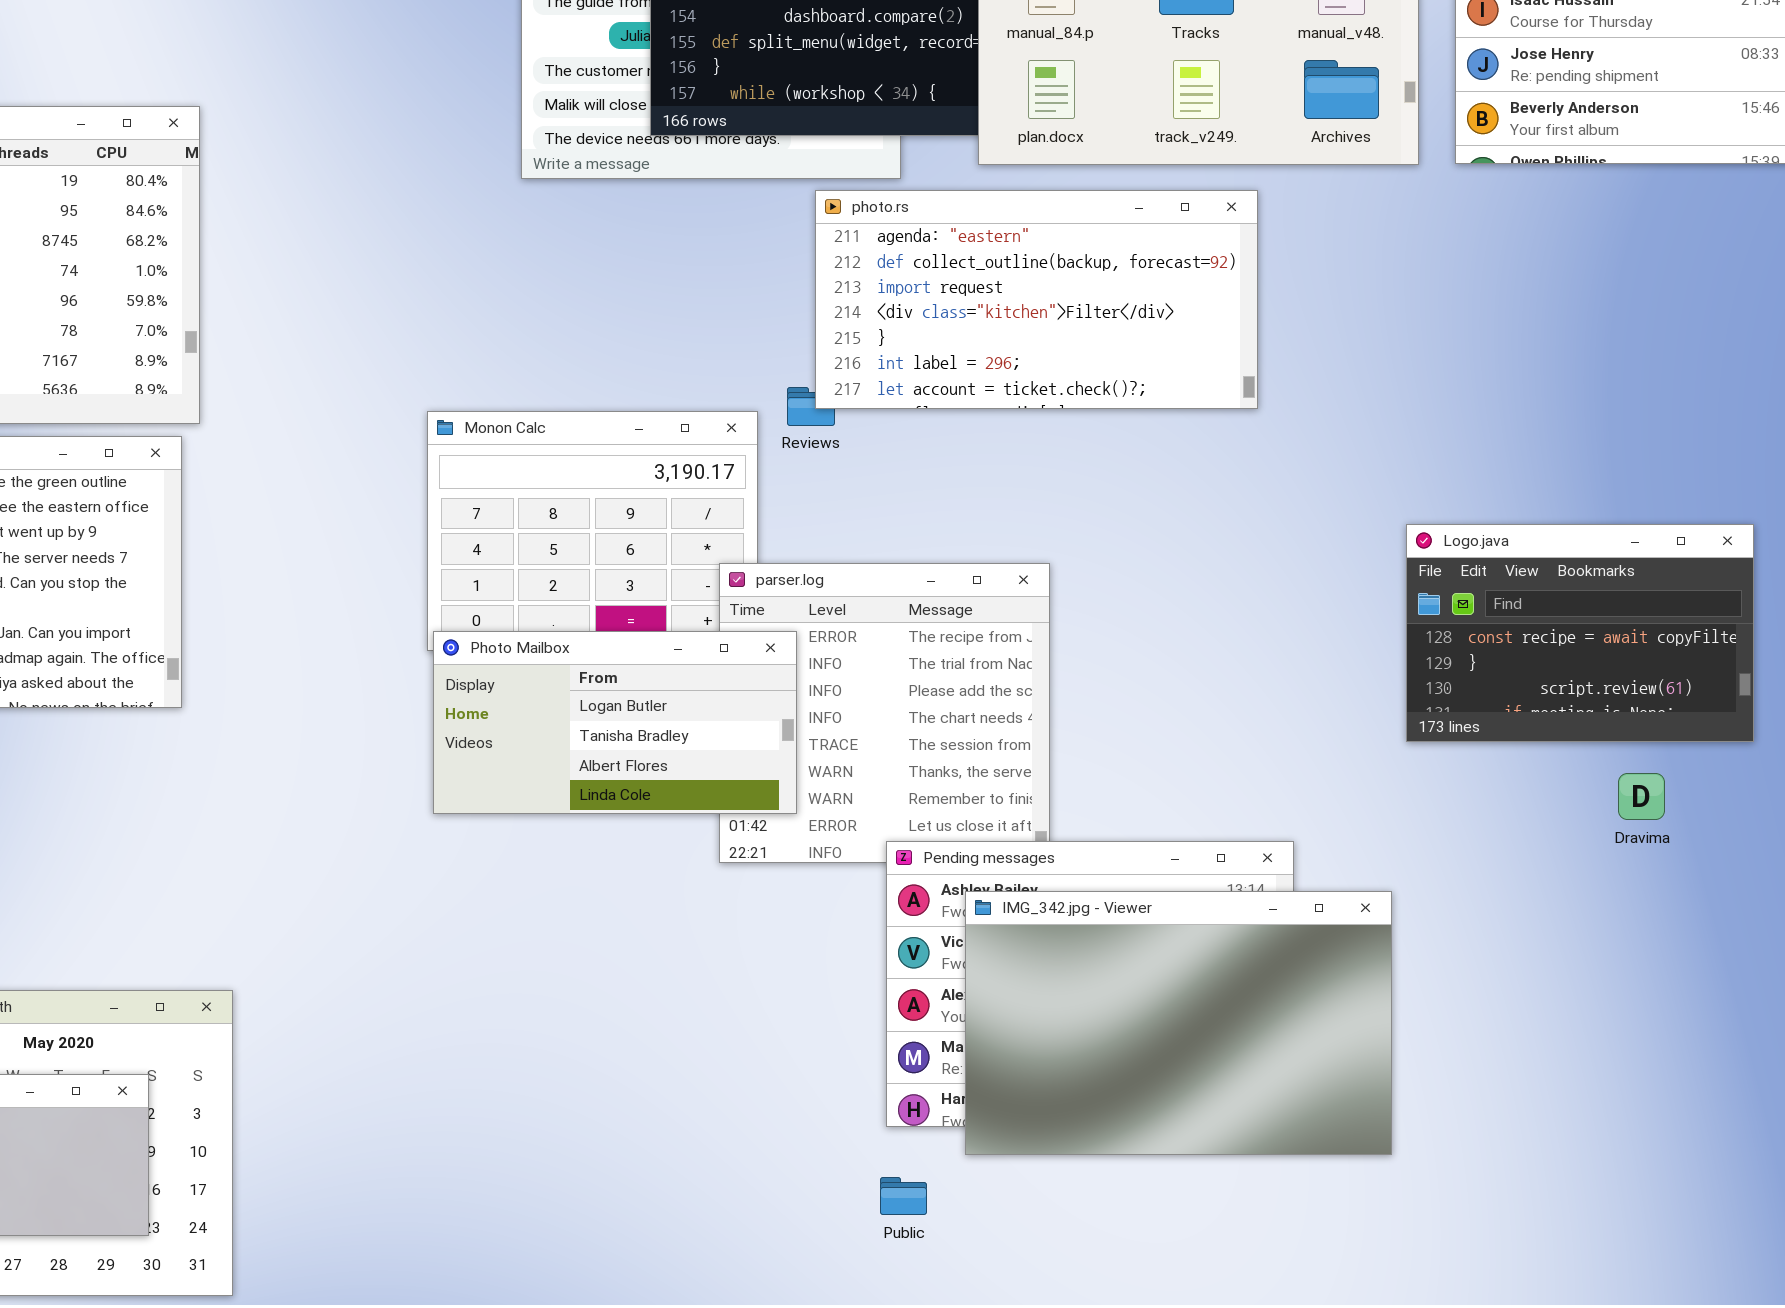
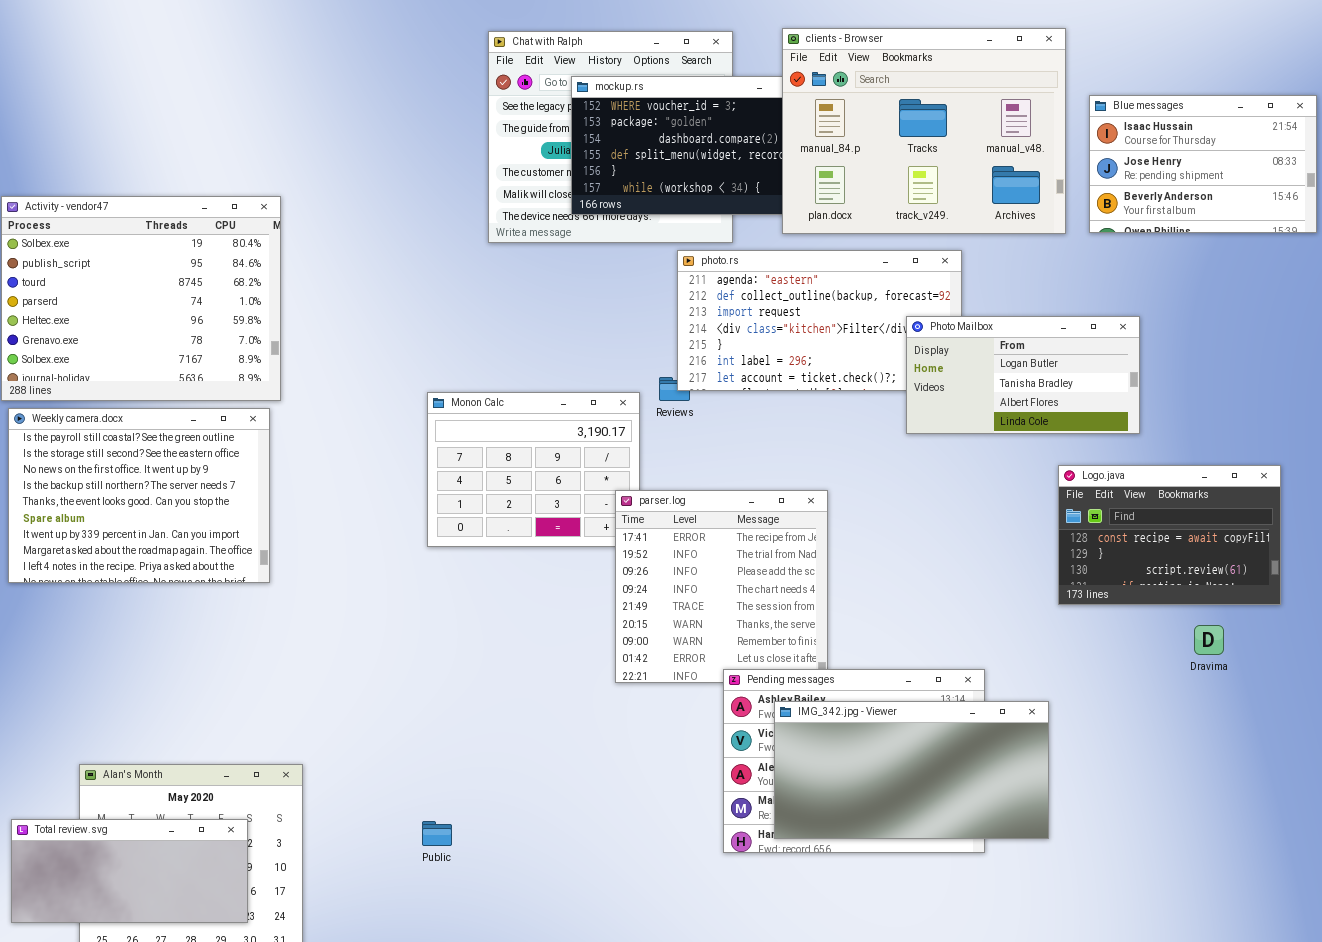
Photo Mailbox: [433,631,797,814] -> [906,316,1140,434], moved
IMG_342.jpg - Viewer: [965,891,1392,1155] -> [774,701,1049,839], resized
Public: [880,1177,927,1215] -> [422,821,452,846], moved

